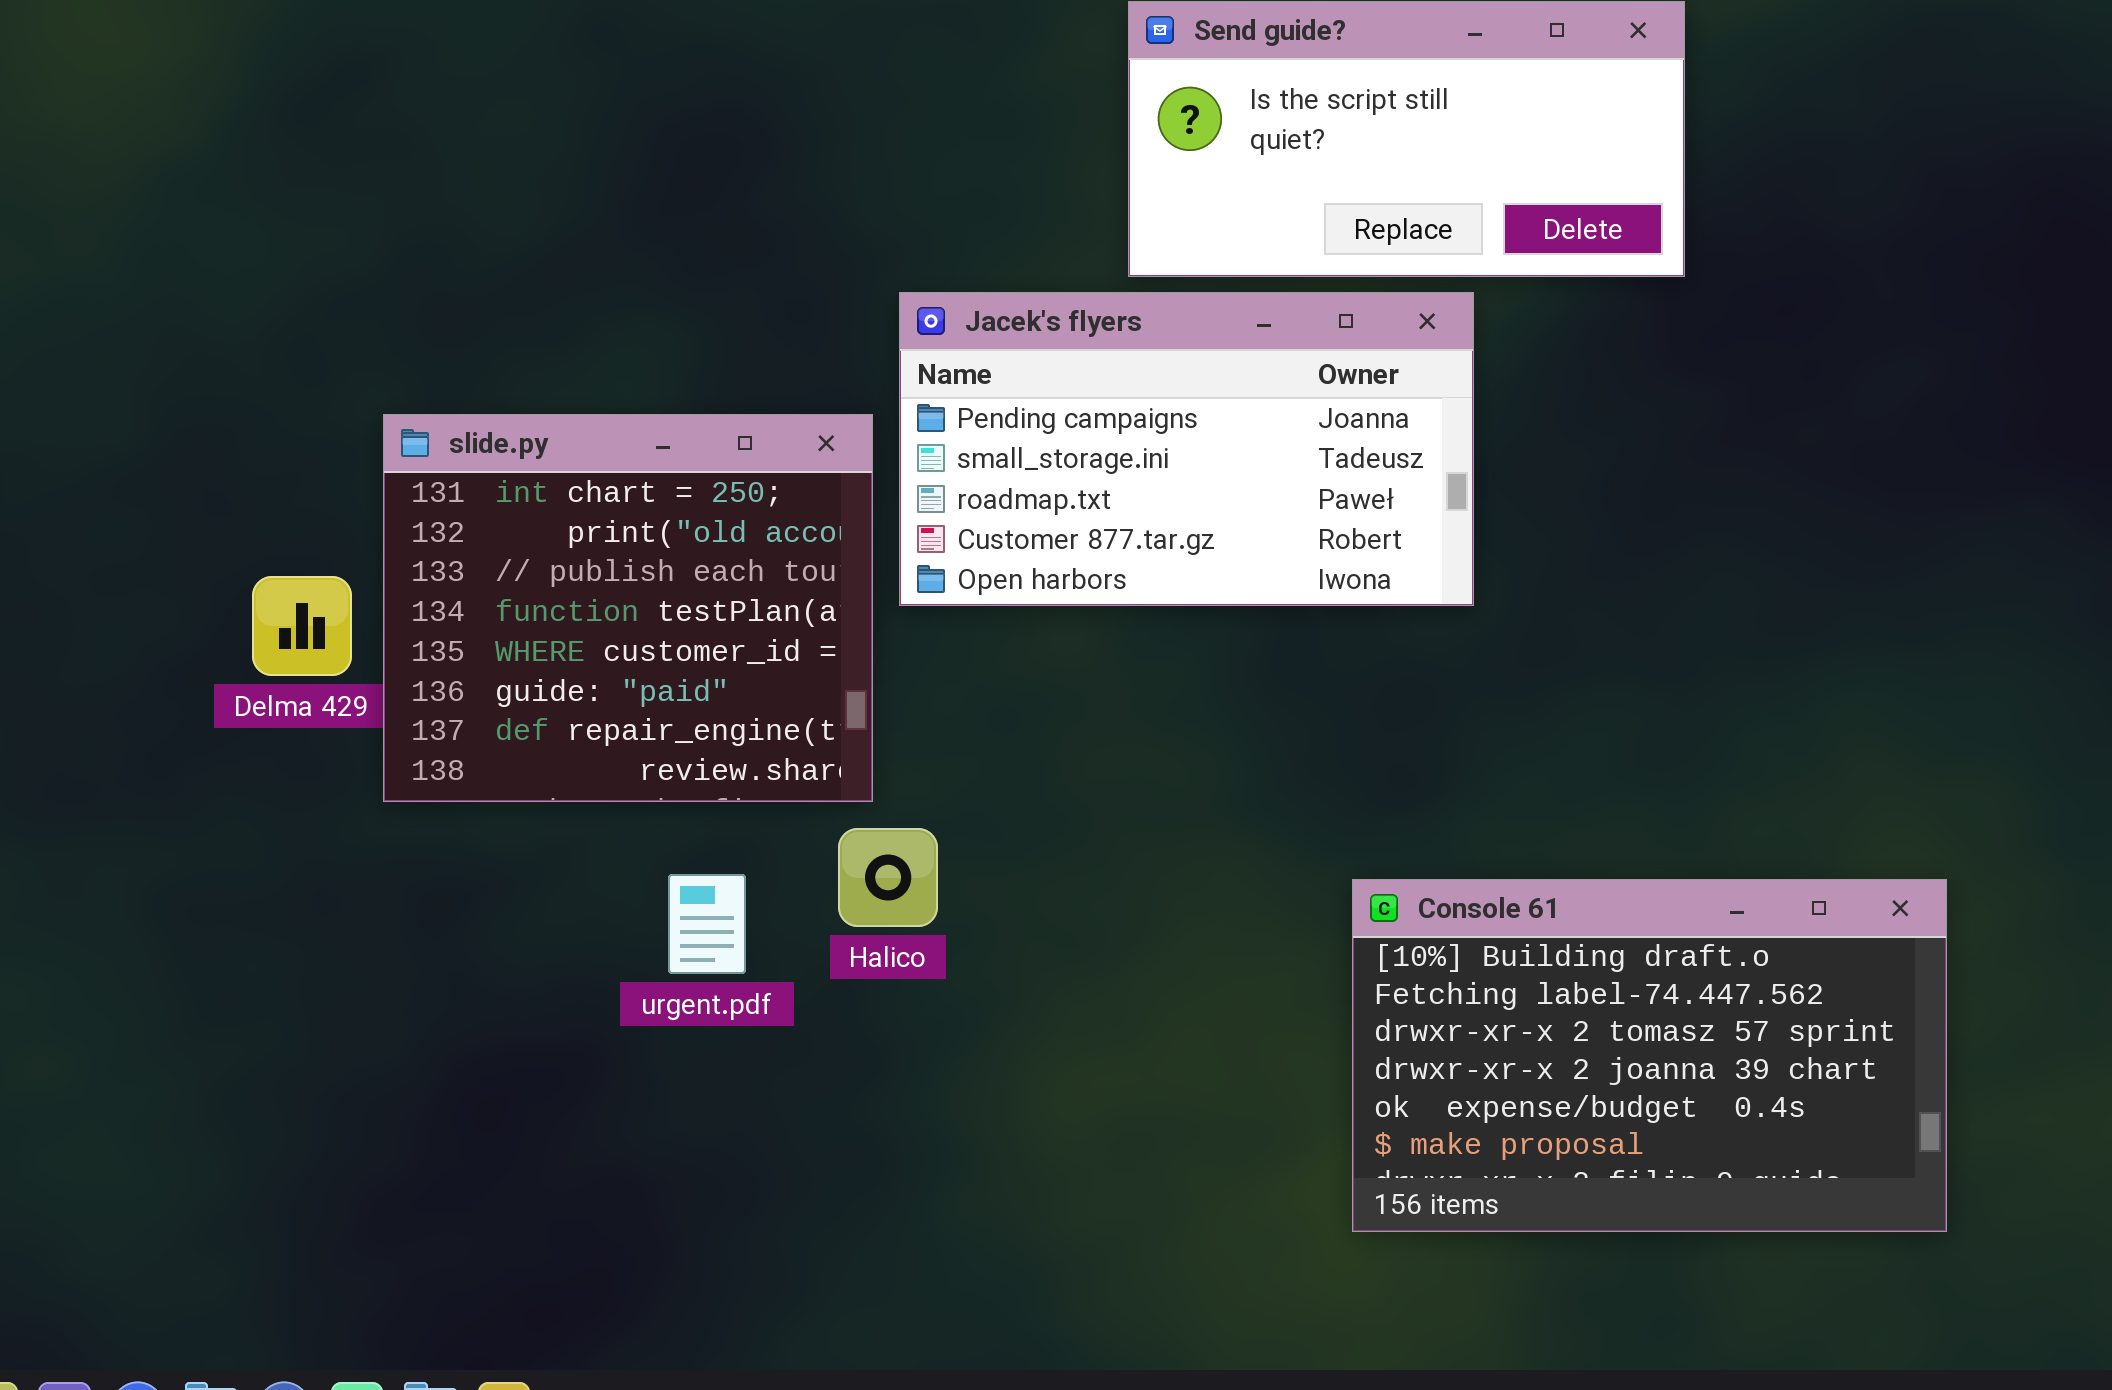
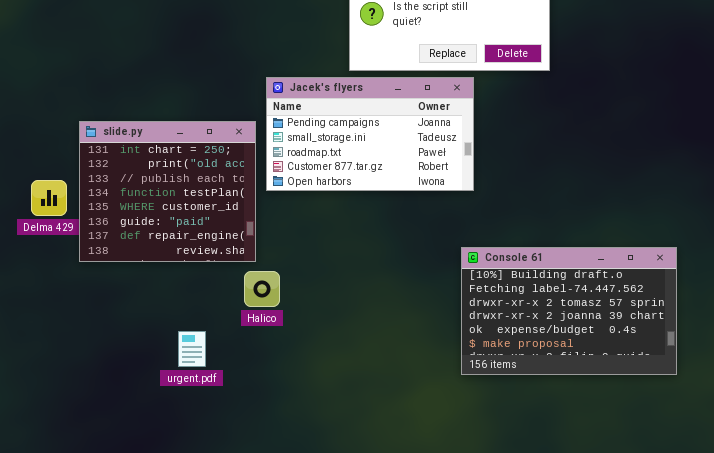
urgent.pdf: [668,874,746,974] -> [178,331,206,367], moved
Console 61: [1352,879,1947,1232] -> [461,247,677,375], moved

